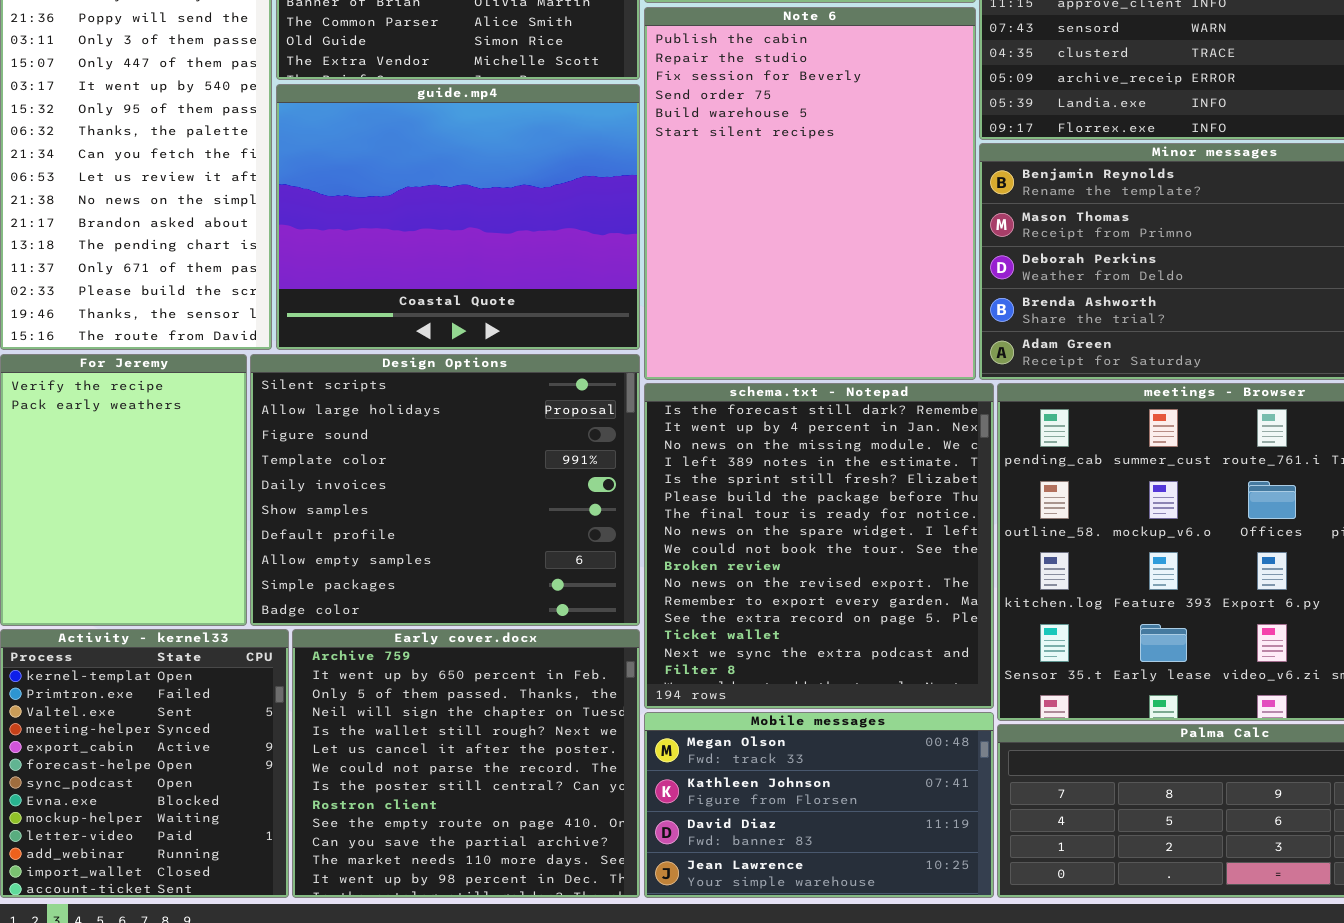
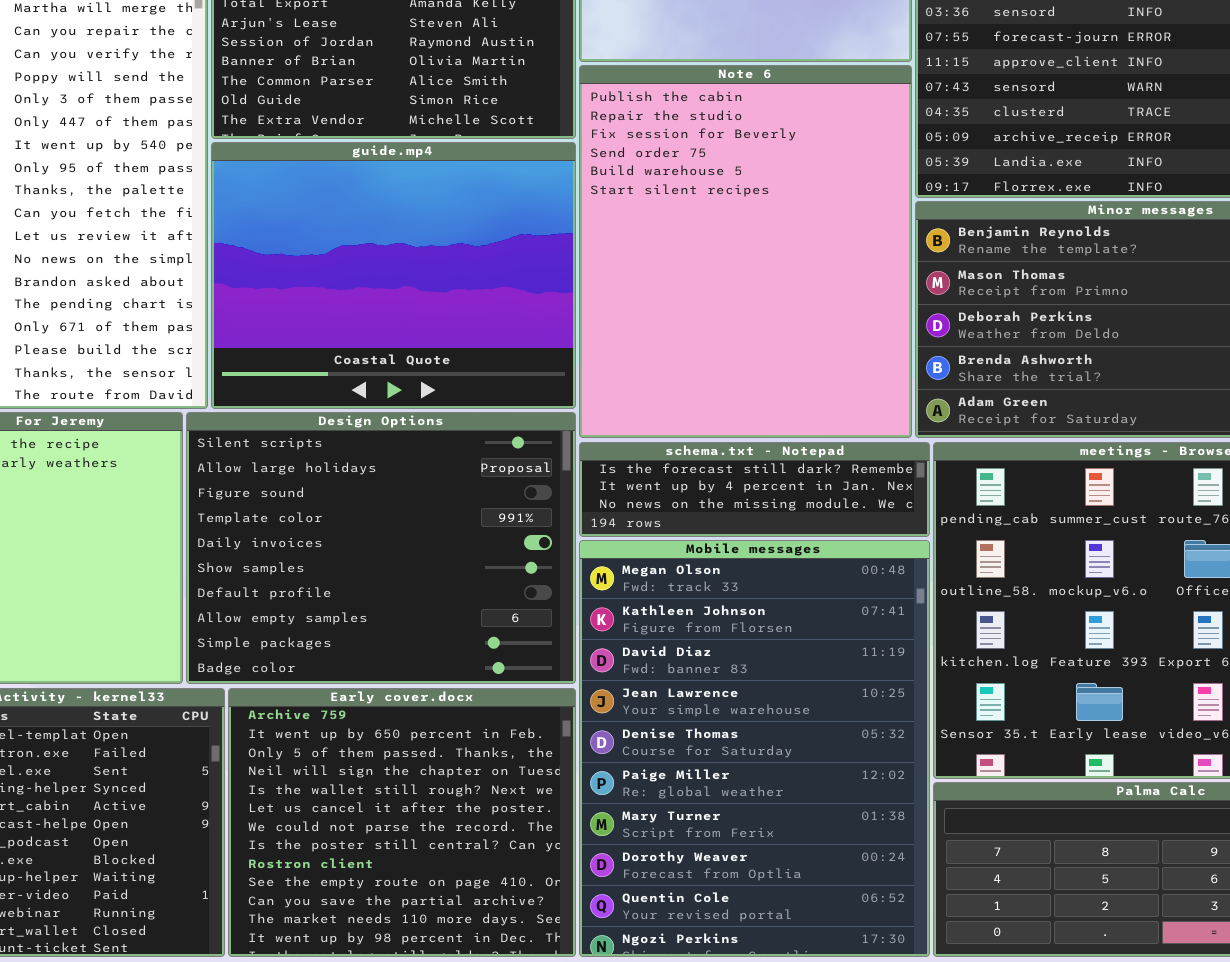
schema.txt - Notepad: [644,383,994,709] -> [579,442,930,537], resized
Mobile messages: [644,712,994,898] -> [579,540,930,957], resized

